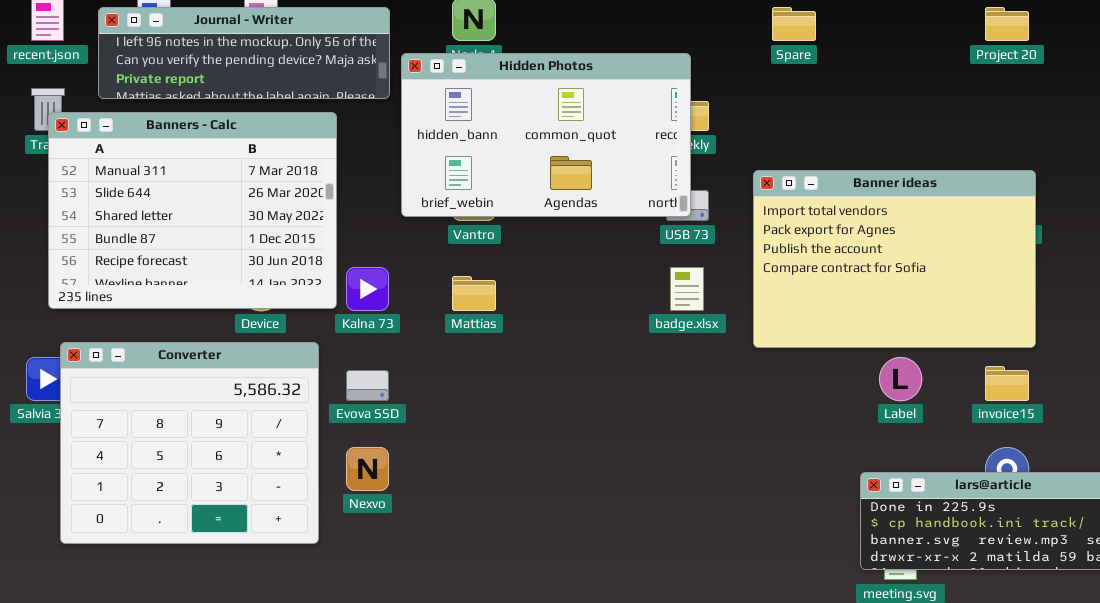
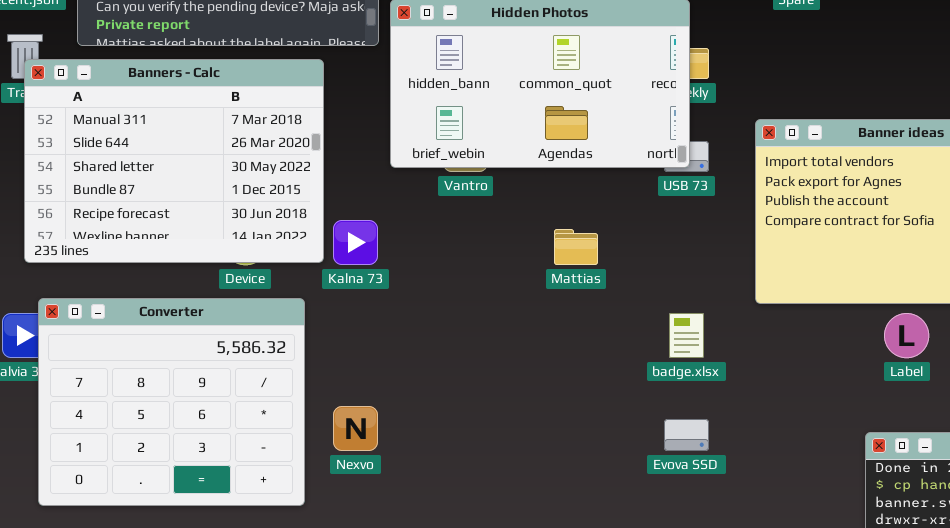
badge.xlsx: [670,267,704,311] -> [669,313,704,358], moved
Mattias: [452,276,496,311] -> [554,229,598,265], moved
Evova SSD: [346,370,389,401] -> [664,419,709,451], moved

